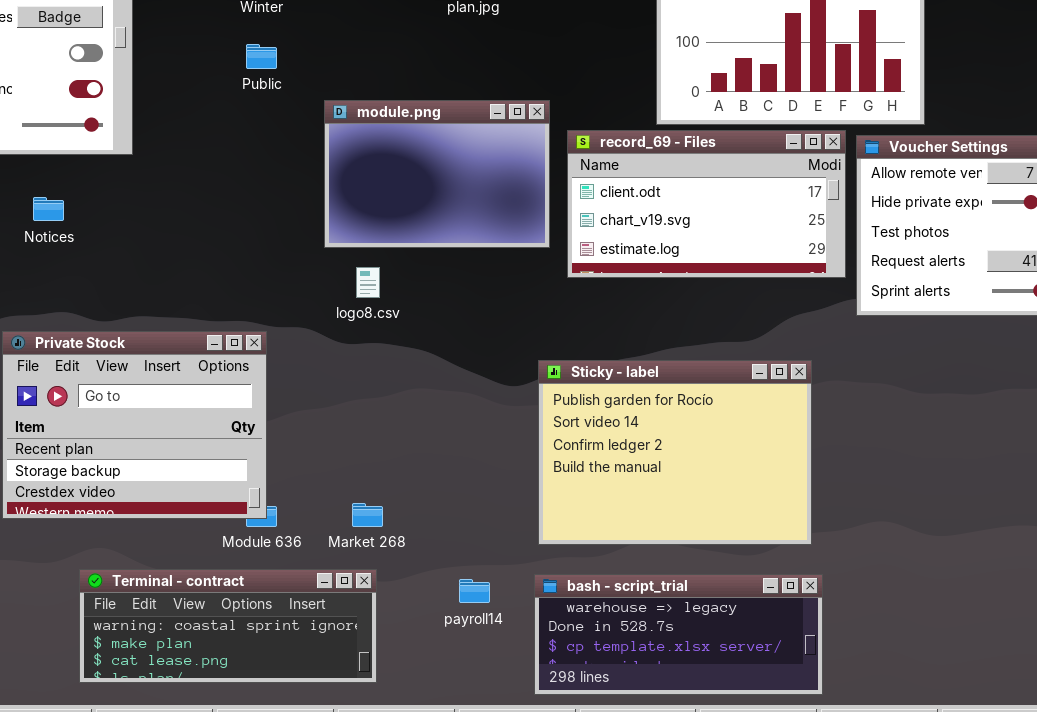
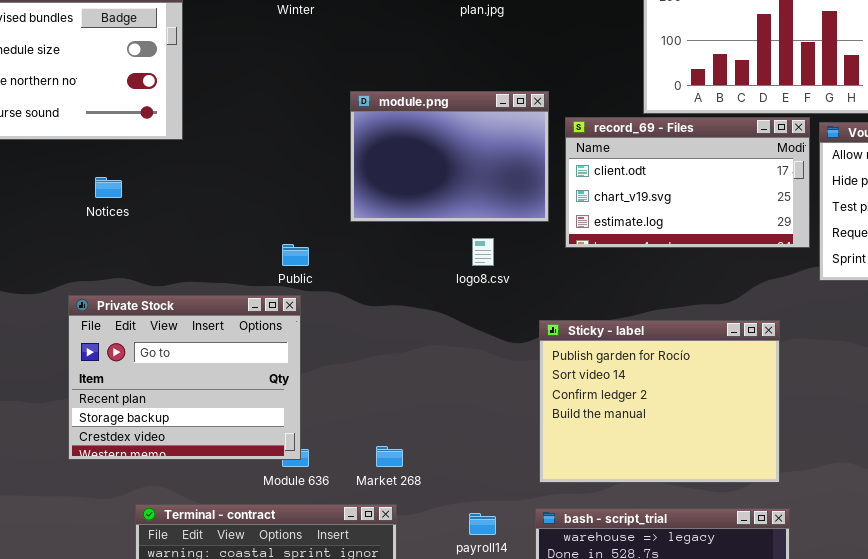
Public: [246,44,277,69] -> [282,244,309,266], moved
logo8.csv: [356,267,380,298] -> [472,238,494,266], moved

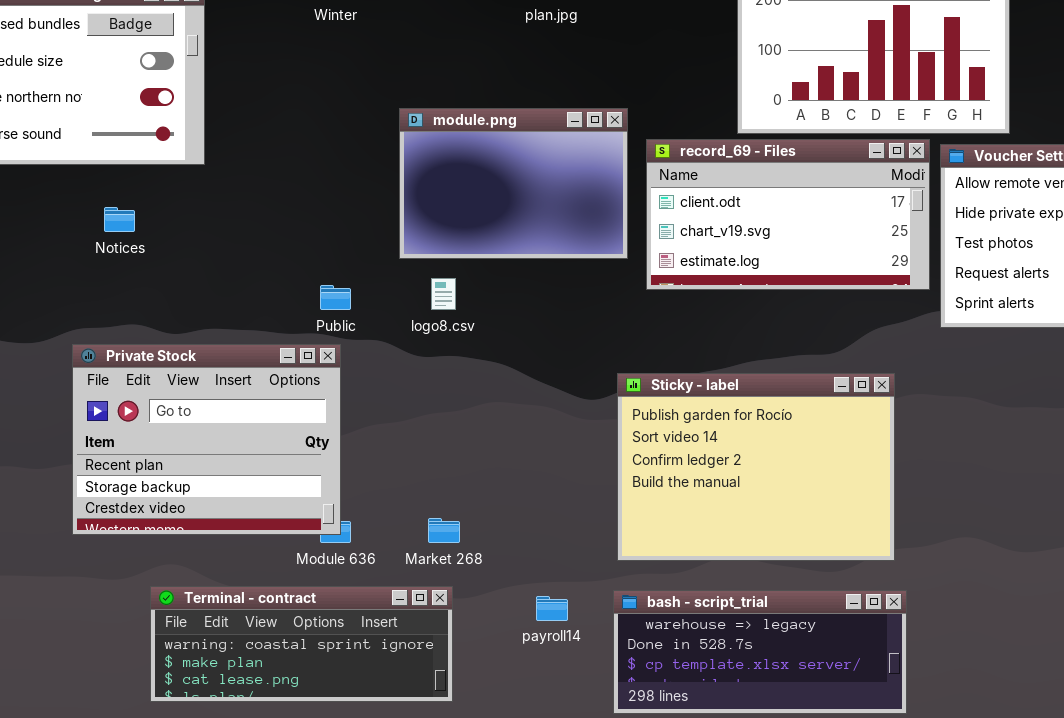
logo8.csv: [472,238,494,266] -> [431,278,456,310], moved

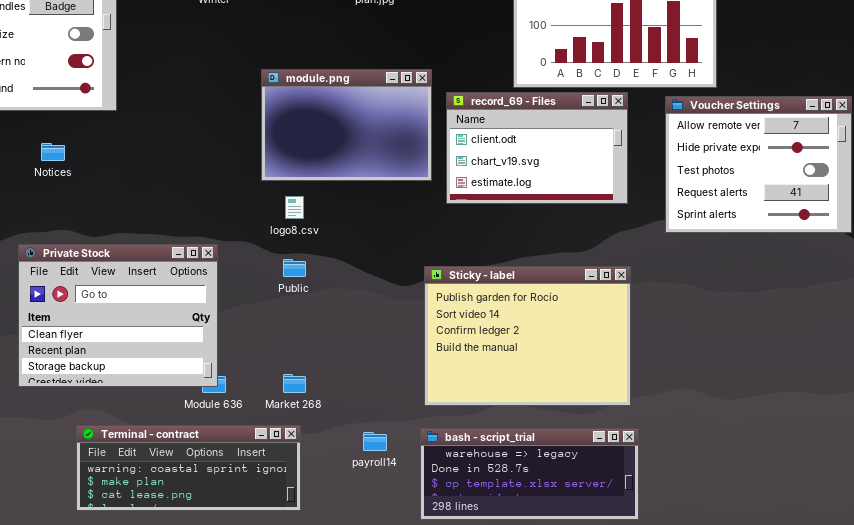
record_69 - Files: [646,139,930,290] -> [446,92,628,204], resized
Public: [320,285,351,310] -> [283,259,306,277], moved
Private Stock: [72,344,341,535] -> [18,244,218,387], scrolled up 1 row

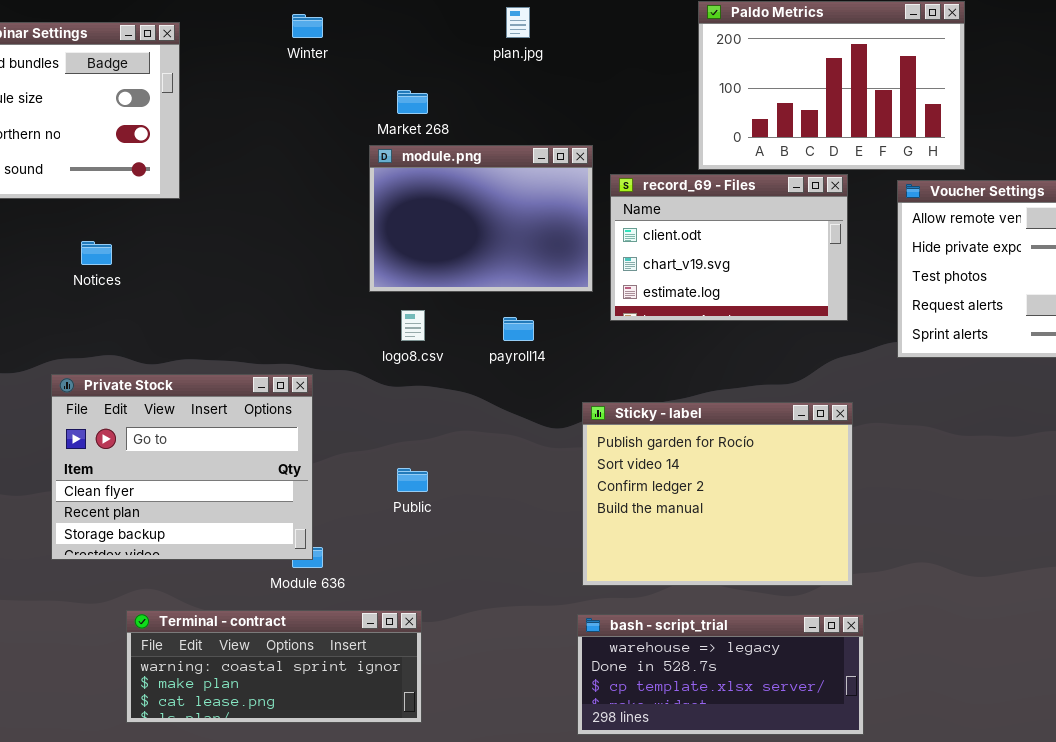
Public: [283,259,306,277] -> [397,468,428,492], moved
Market 268: [283,374,306,393] -> [397,90,428,114], moved
payroll14: [363,432,387,451] -> [503,317,534,341], moved

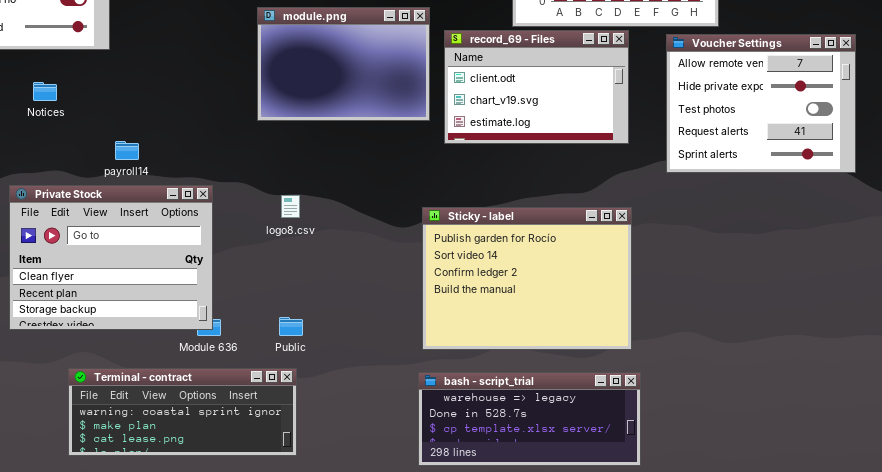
logo8.csv: [401,310,425,341] -> [281,195,300,218], moved
payroll14: [503,317,534,341] -> [115,141,139,160], moved
Public: [397,468,428,492] -> [279,317,303,336], moved

